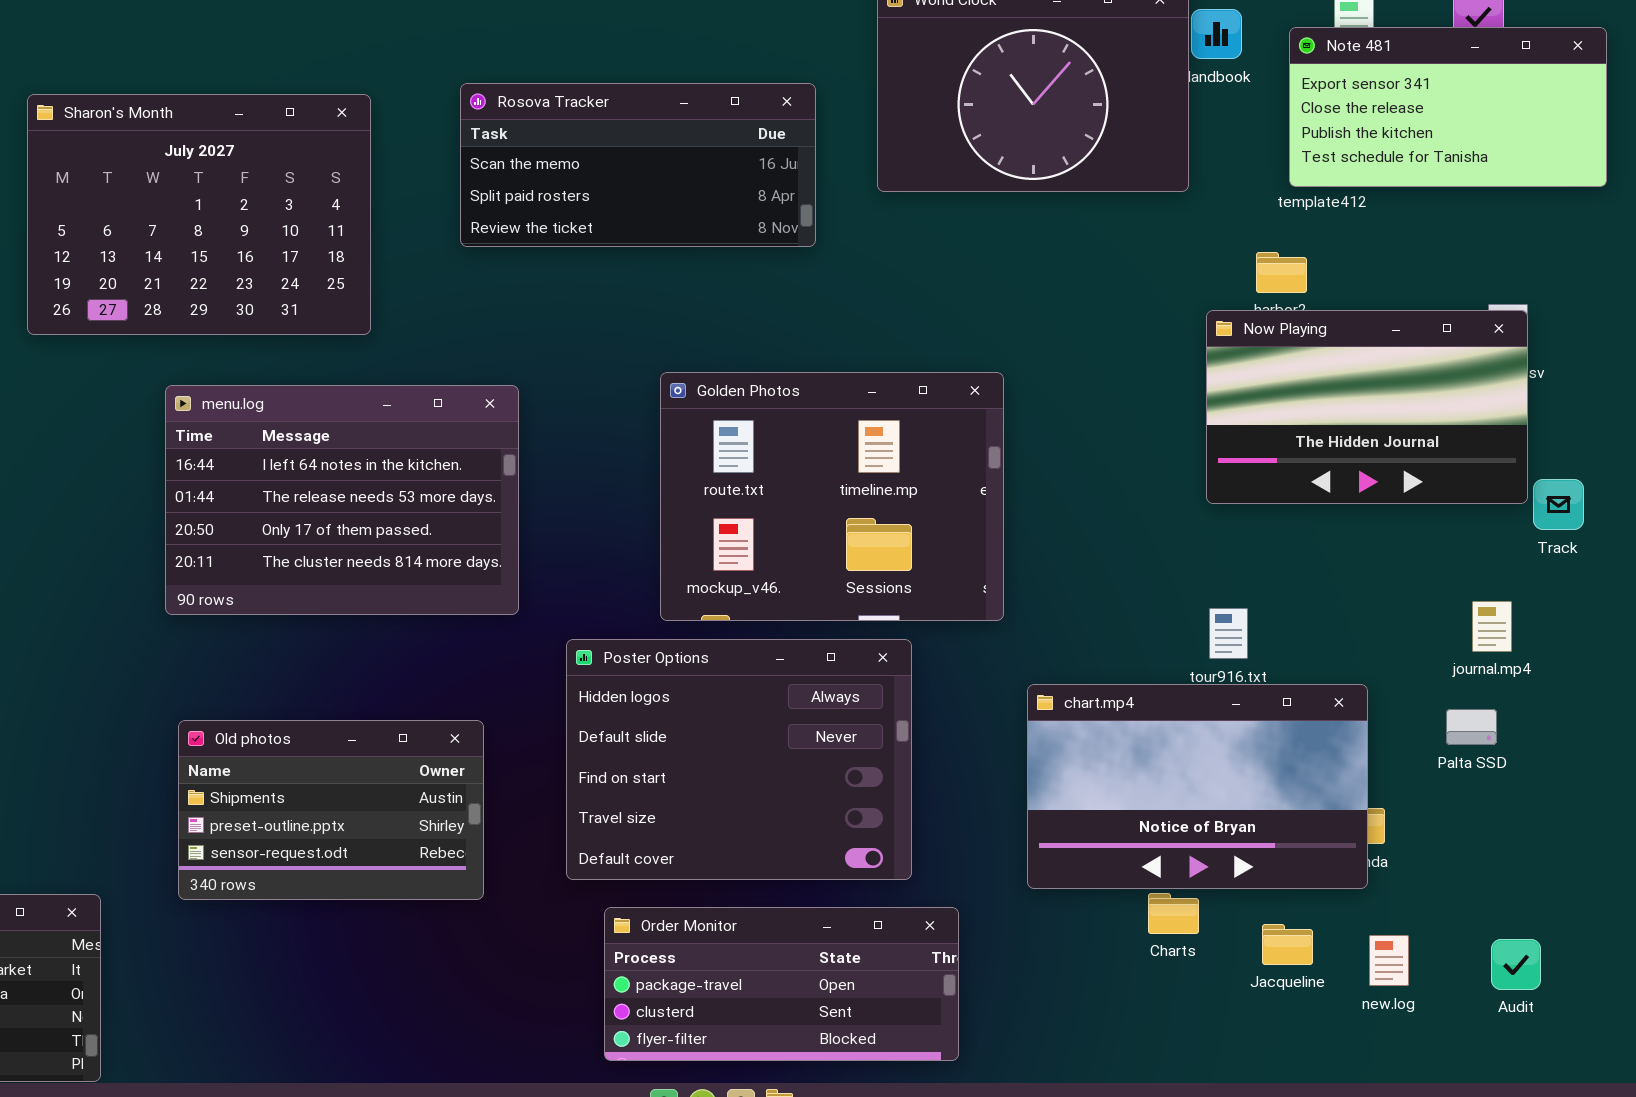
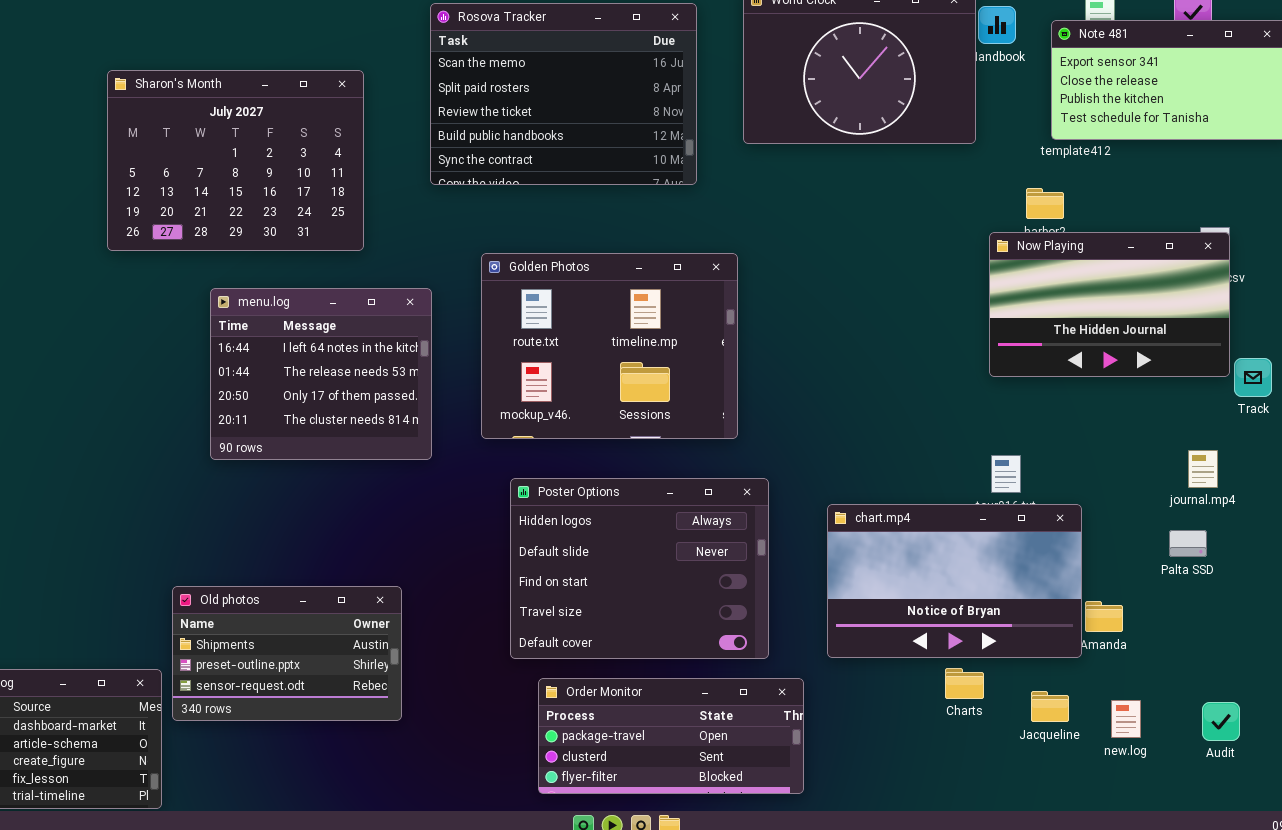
Rosova Tracker: [460,83,816,247] -> [430,3,697,185], resized
Golden Photos: [660,372,1004,621] -> [481,253,738,439], moved
menu.log: [165,385,519,615] -> [210,288,432,460], resized
chart.mp4: [1027,684,1368,889] -> [827,504,1082,658], moved
Old photos: [178,720,484,900] -> [172,586,402,721], moved

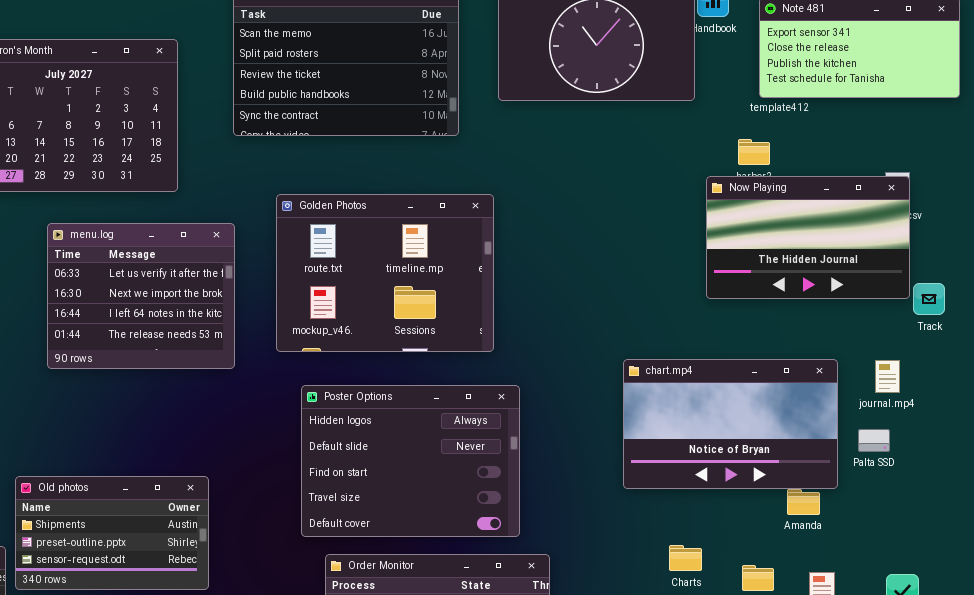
menu.log: [210,288,432,460] -> [47,223,235,369], scrolled up 2 rows
chart.mp4: [827,504,1082,658] -> [623,359,838,489], moved

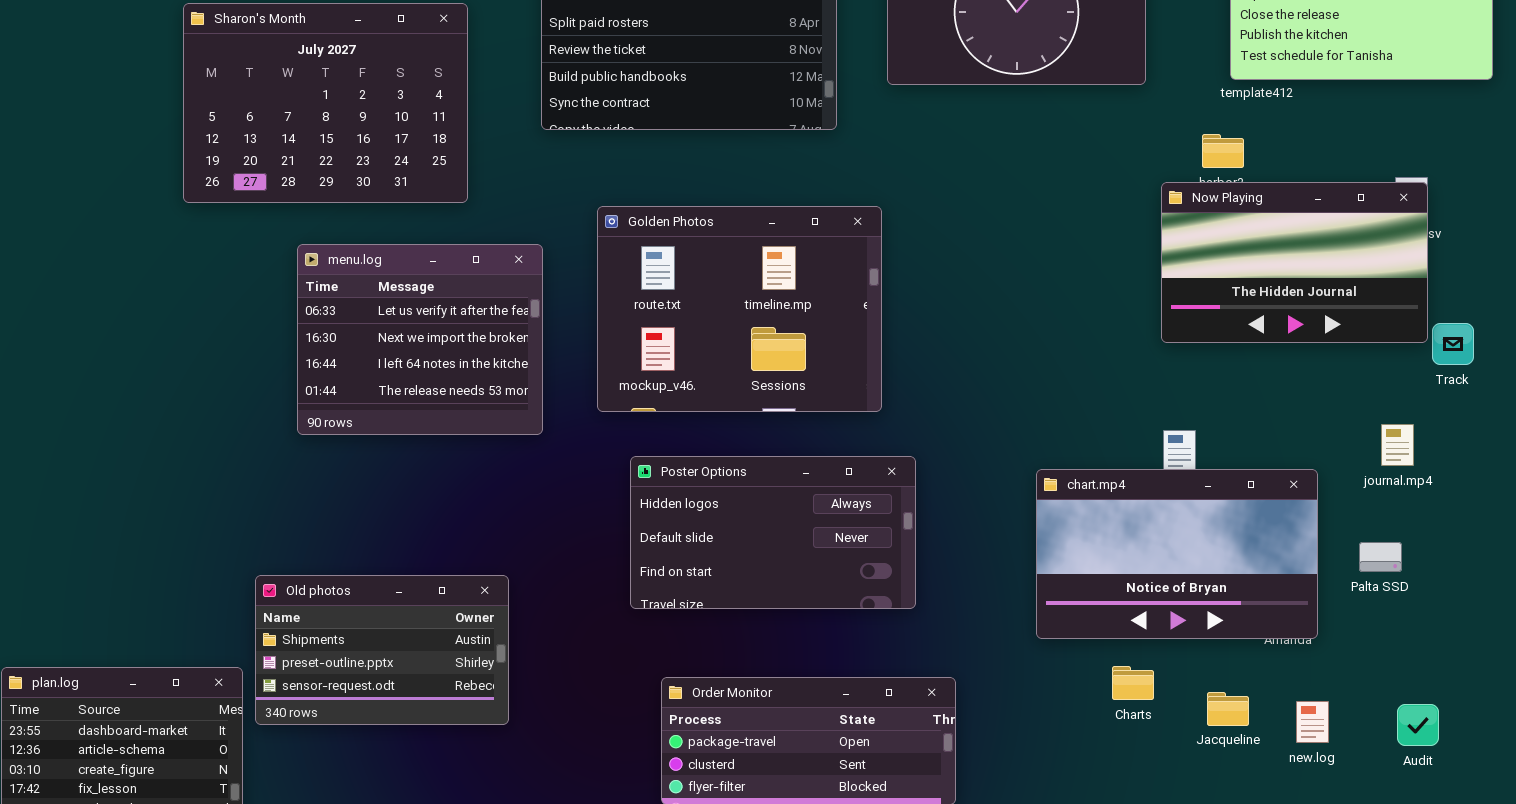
chart.mp4: [623,359,838,489] -> [1036,469,1318,639], moved
Poster Options: [301,385,520,537] -> [630,456,916,609], resized
Palta SSD: [858,429,890,452] -> [1359,542,1402,572], moved

